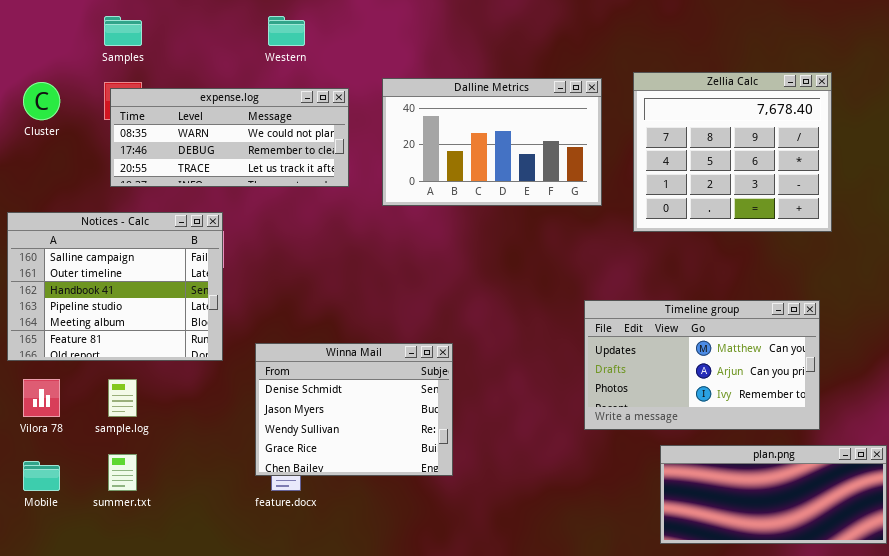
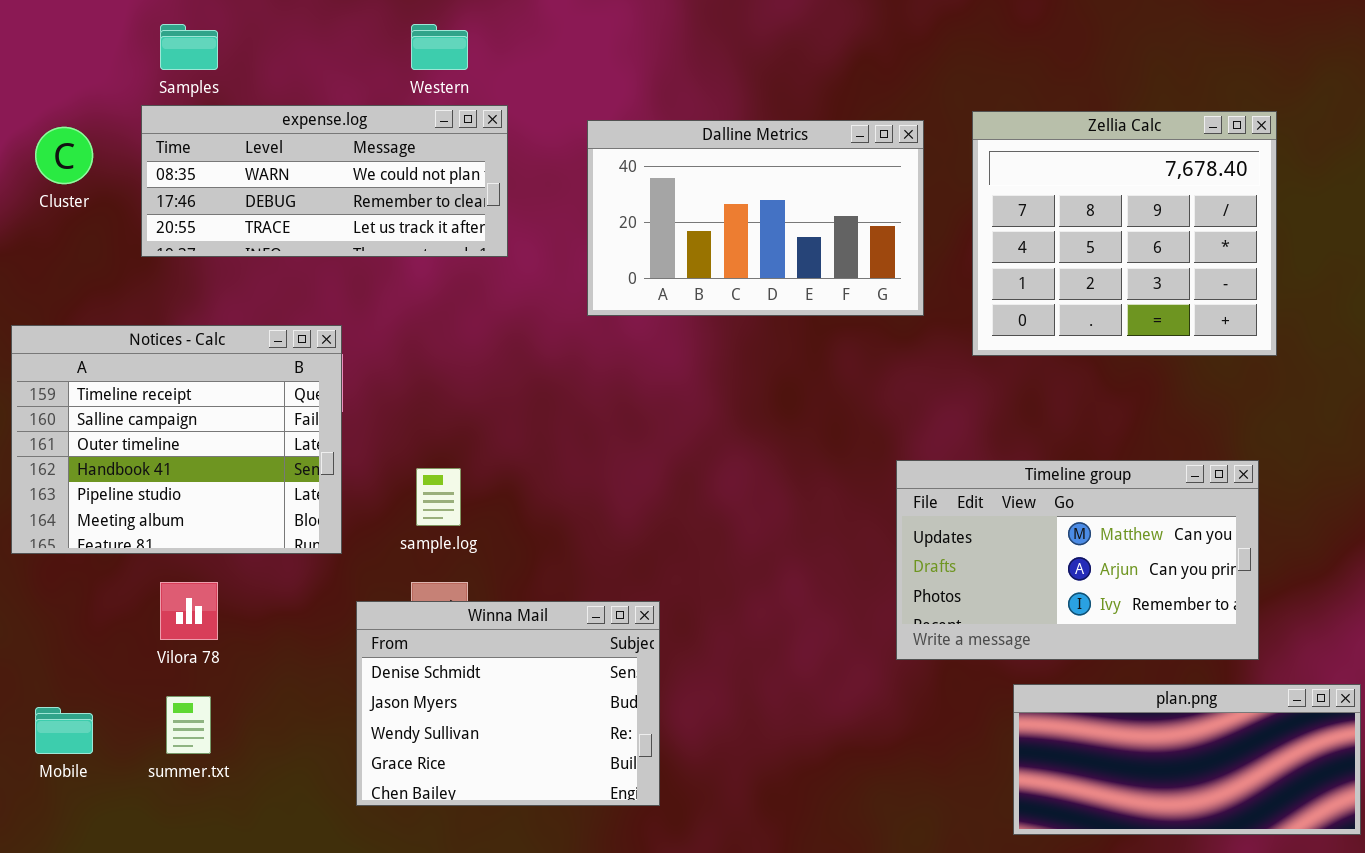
expense.log: [110,88,349,187] -> [141,105,508,257], moved
Notices - Calc: [7,212,223,361] -> [11,325,342,554], scrolled up 1 row
Winna Mail: [255,343,453,476] -> [356,601,660,806], moved
Vilora 78: [23,379,60,417] -> [160,582,218,640], moved
sample.log: [108,379,137,417] -> [416,468,461,526], moved

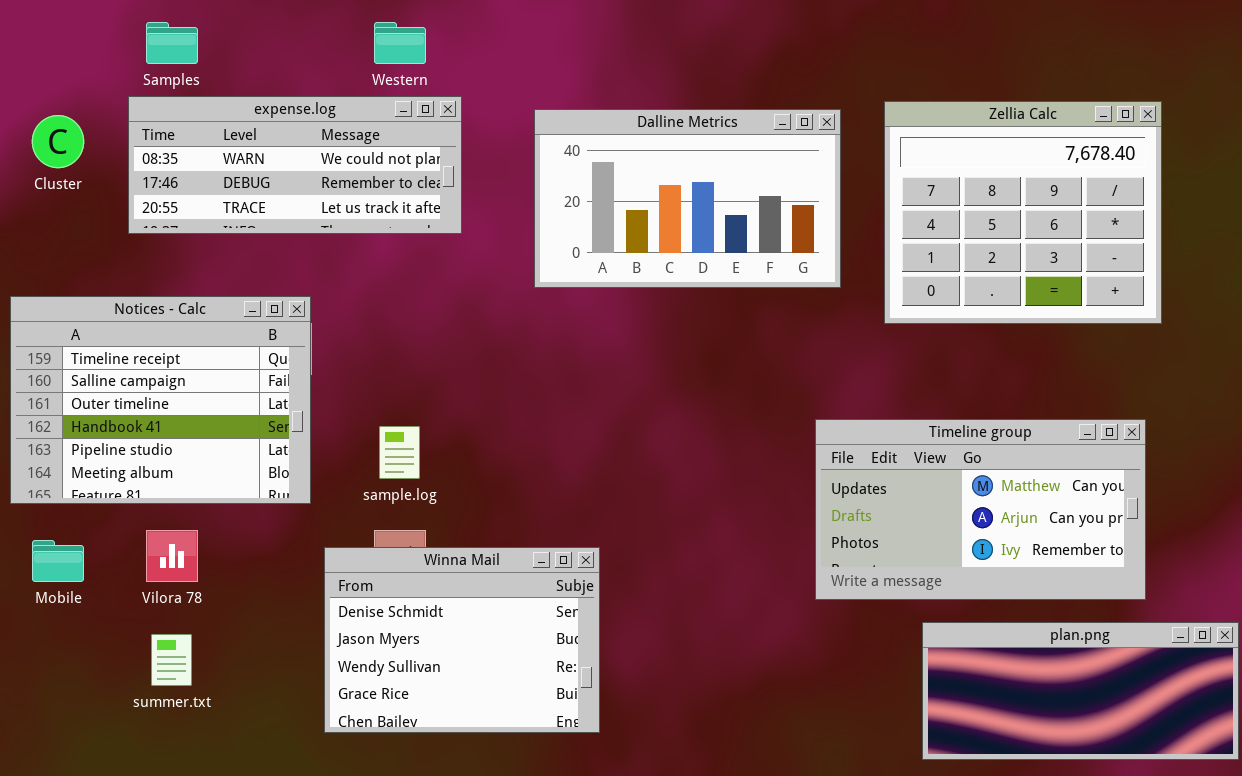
Mobile: [35,707,93,754] -> [32,540,84,582], moved

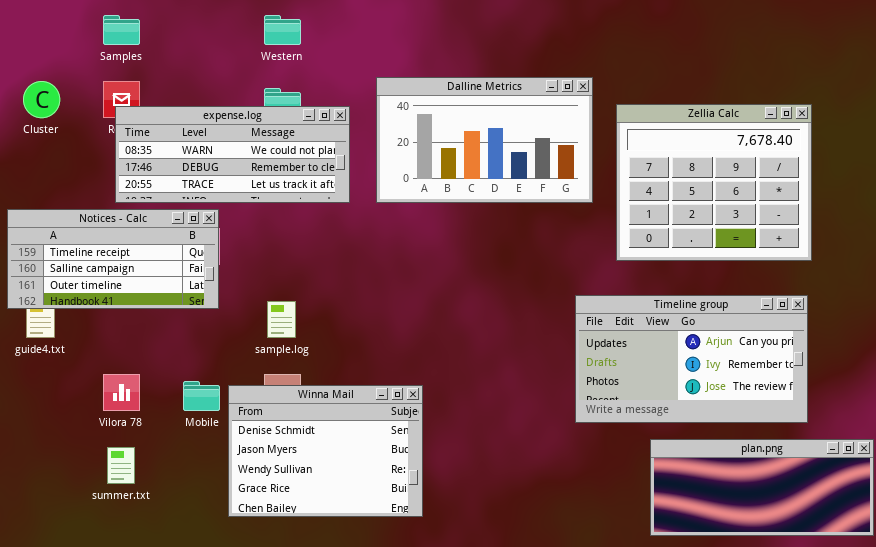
expense.log: [128,96,462,234] -> [115,106,350,203], moved
Zellia Calc: [884,101,1162,324] -> [616,104,812,261], moved
Notices - Calc: [10,296,311,504] -> [7,209,219,309], resized
Timeline group: [815,419,1146,600] -> [575,295,808,423], scrolled down 1 row
Mobile: [32,540,84,582] -> [183,381,220,411], moved

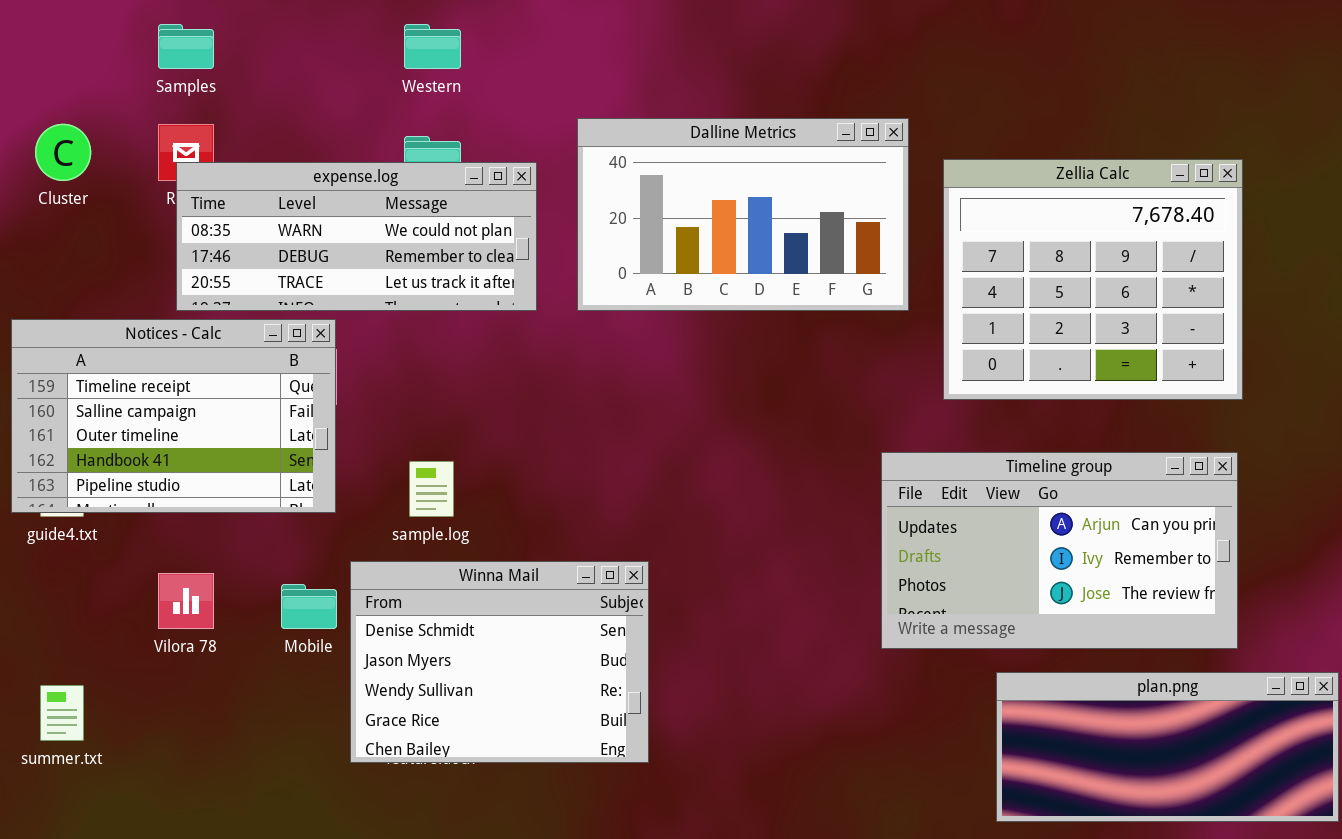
Notices - Calc: [7,209,219,309] -> [11,319,336,513], resized
Winna Mail: [228,385,423,517] -> [350,561,649,763], moved
summer.txt: [107,447,135,484] -> [40,685,84,741], moved

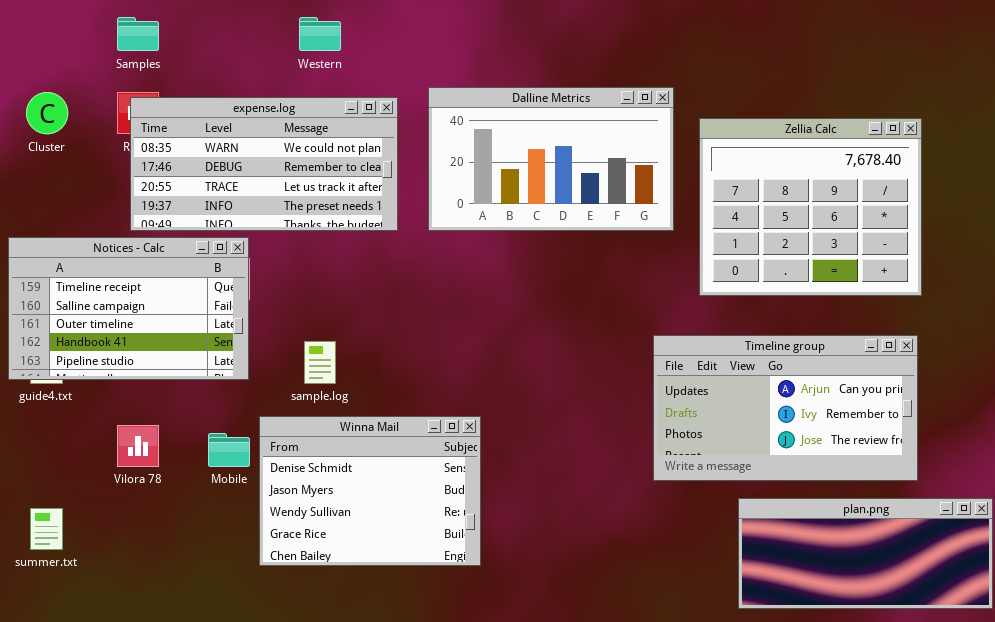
expense.log: [176,162,537,311] -> [130,97,398,231], resized

